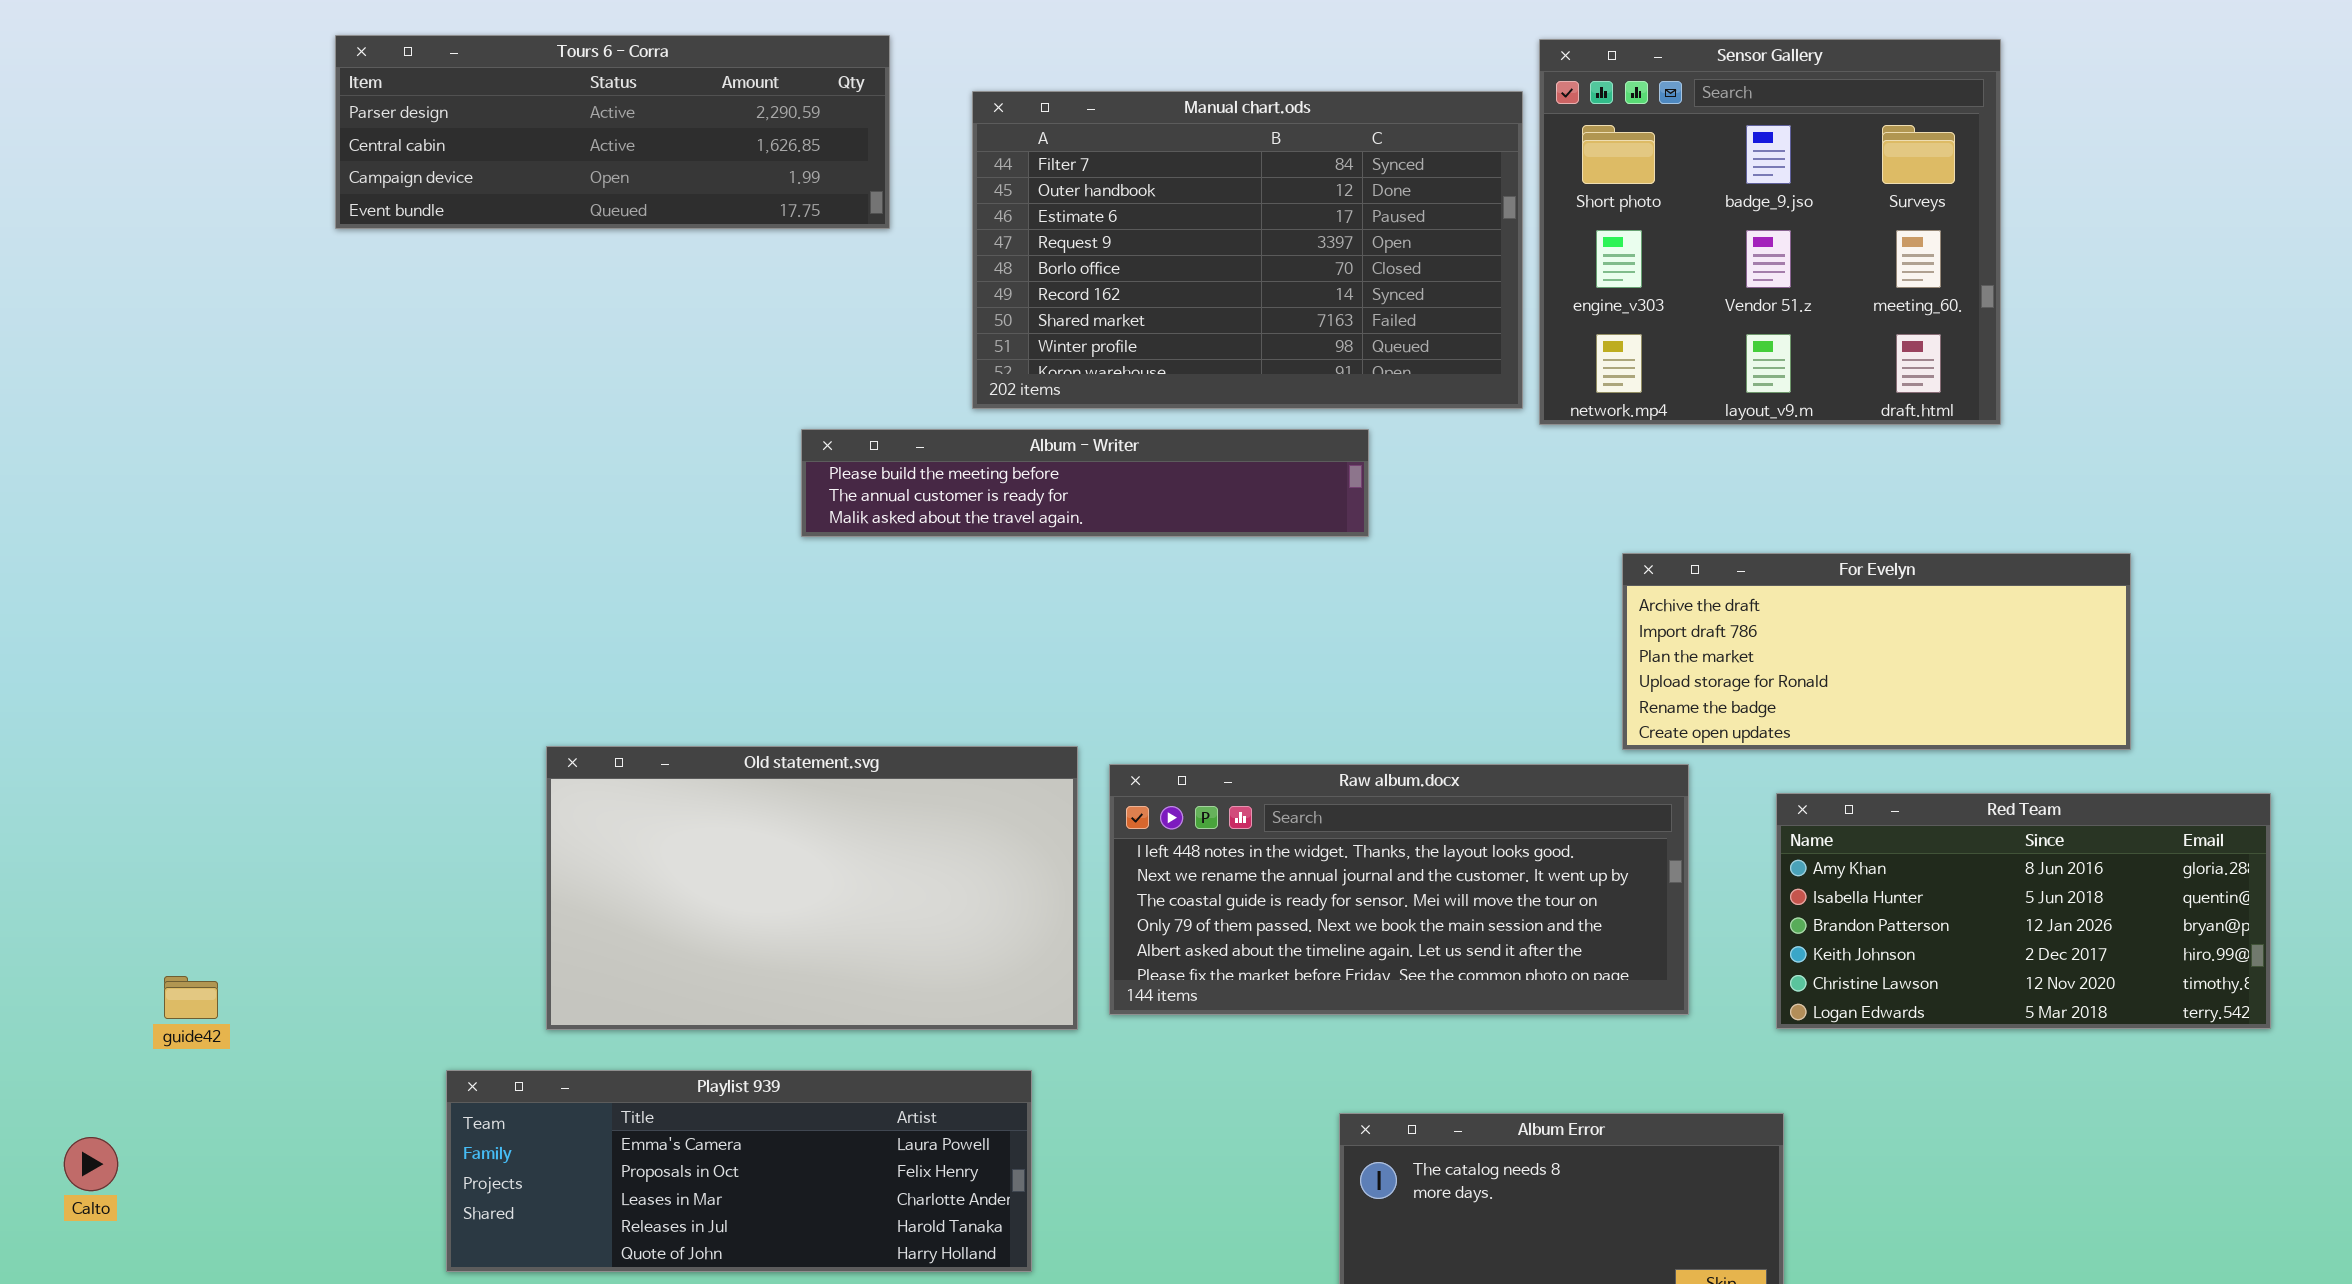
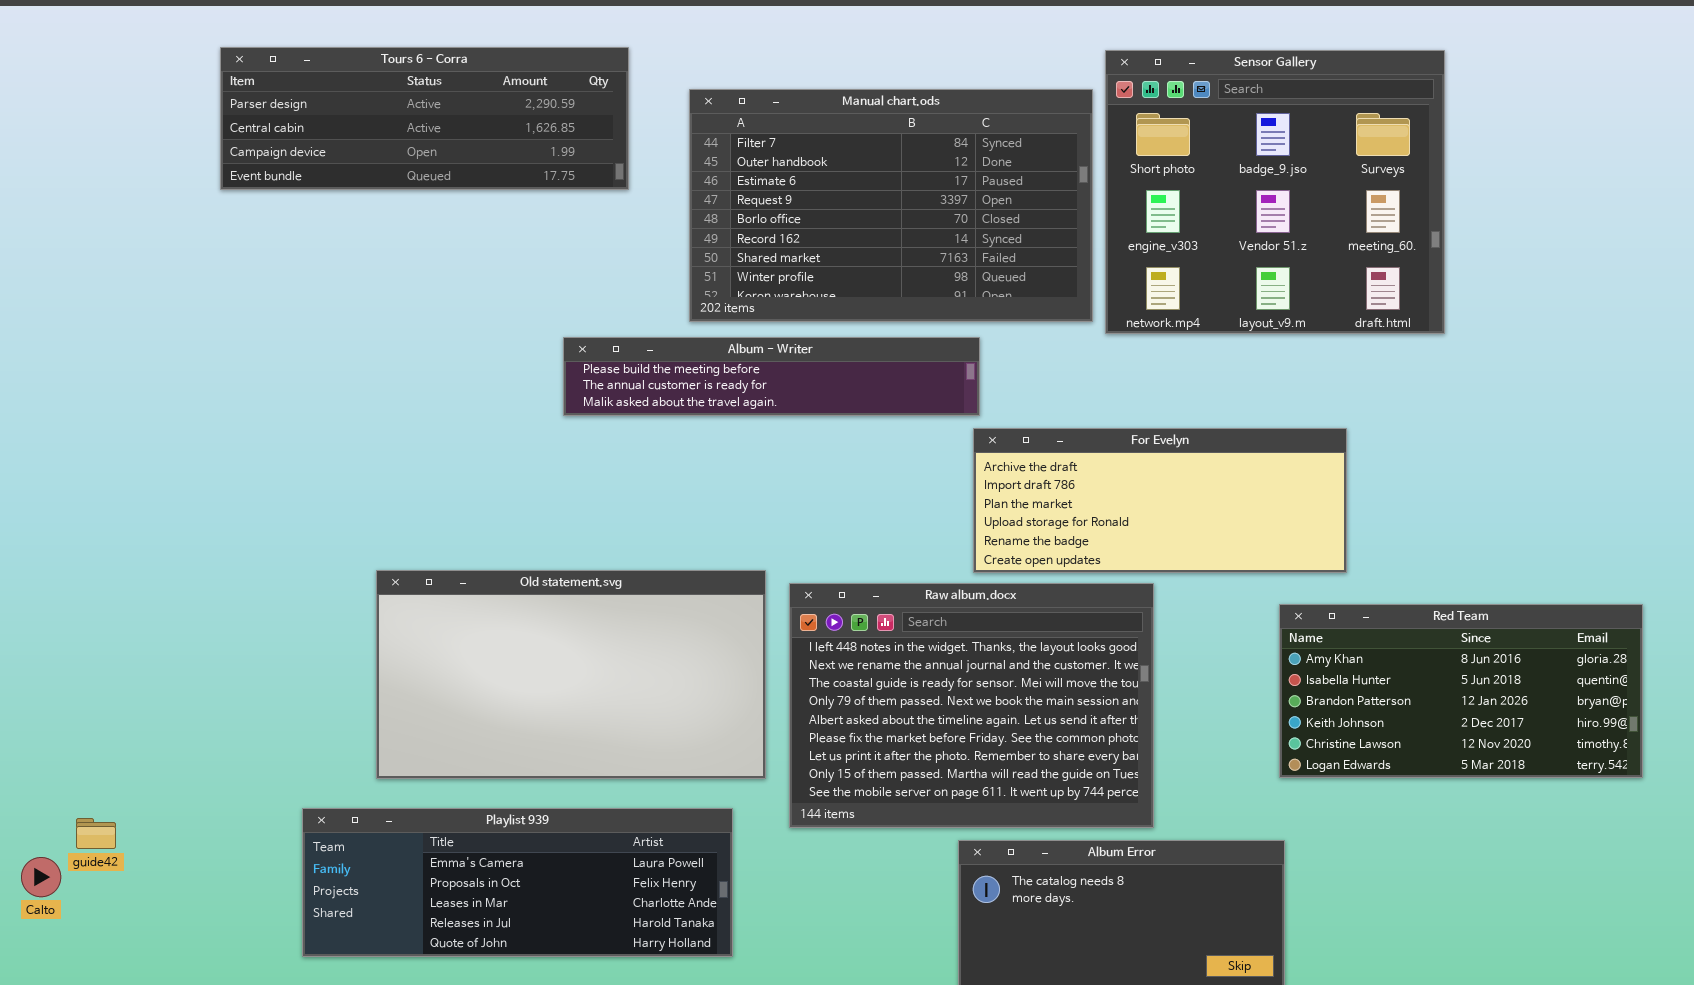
For Evelyn: [1622,553,2131,750] -> [973,428,1347,573], moved
Raw album.docx: [1109,764,1689,1015] -> [789,583,1154,828], resized
guide42: [164,976,218,1019] -> [76,818,116,849], moved

